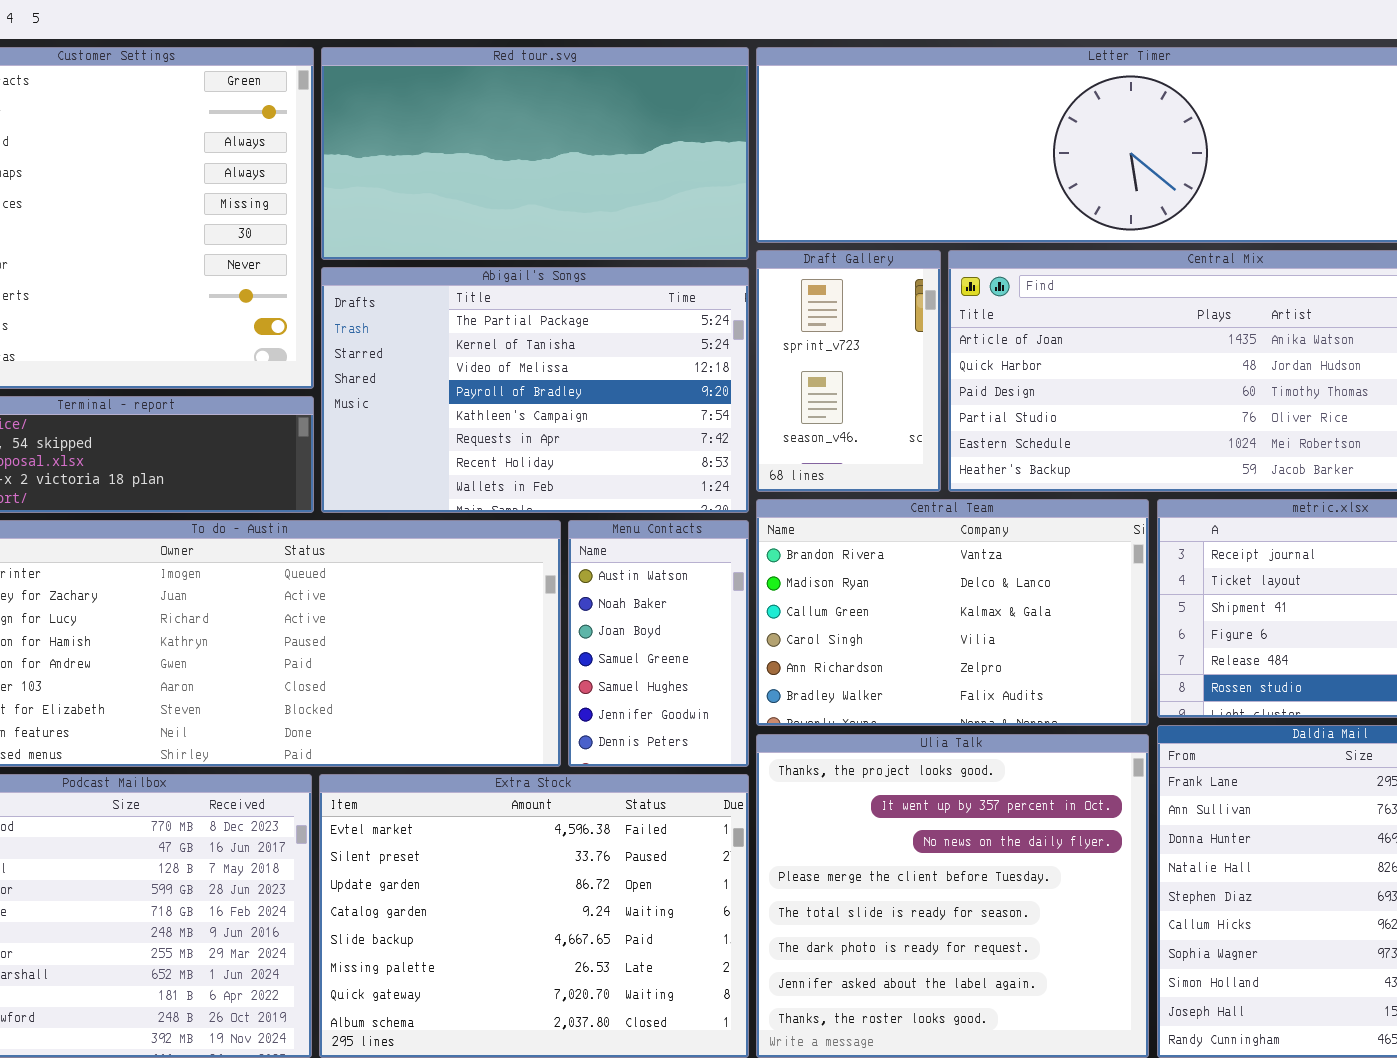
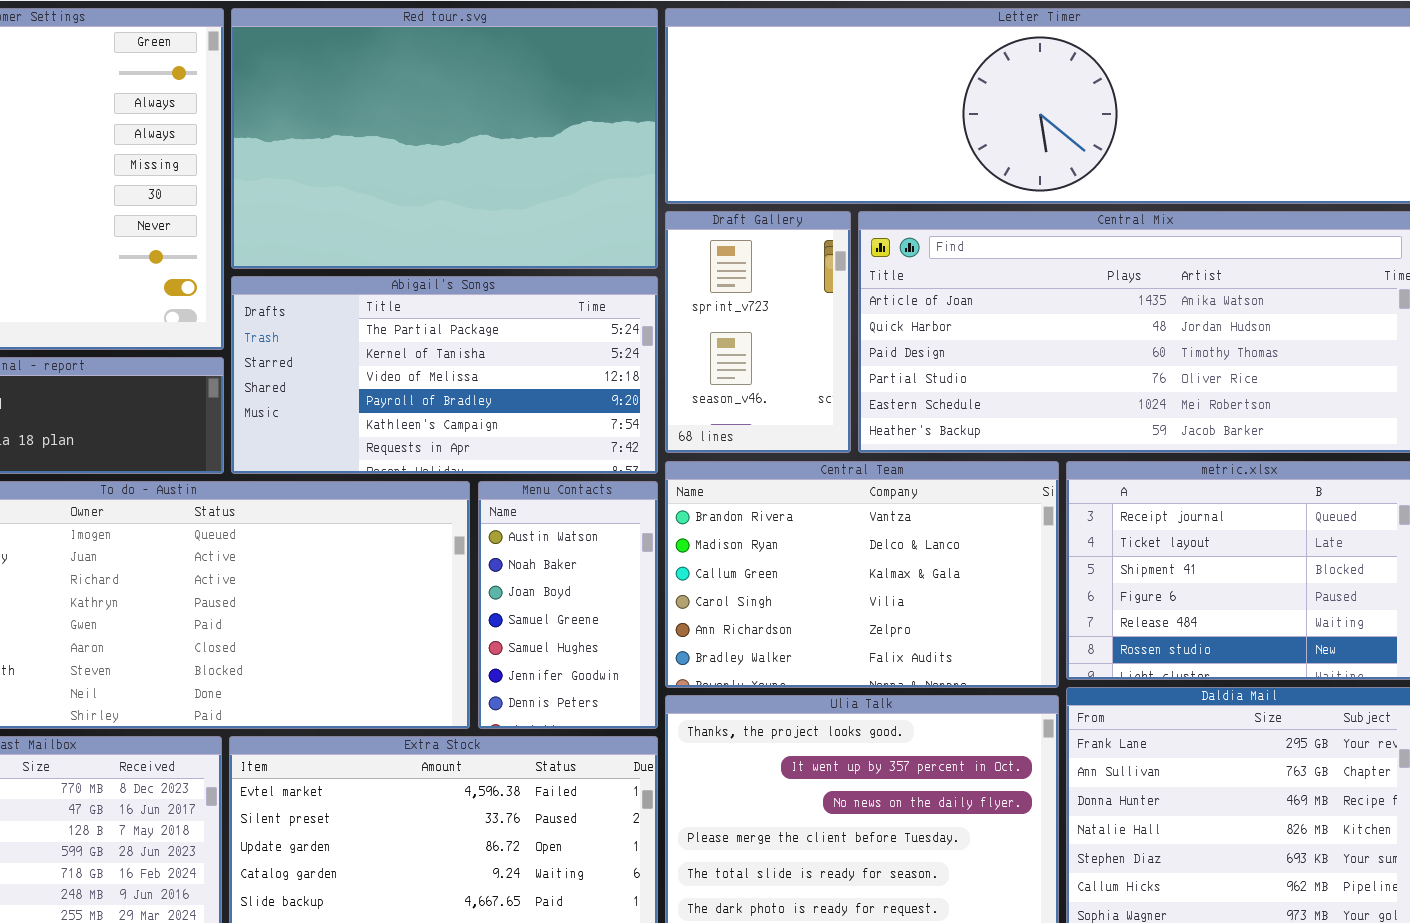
Red tour.svg: [321,47,749,260] -> [231,8,658,269], resized
Abigail's Songs: [321,267,749,513] -> [231,276,658,474], resized

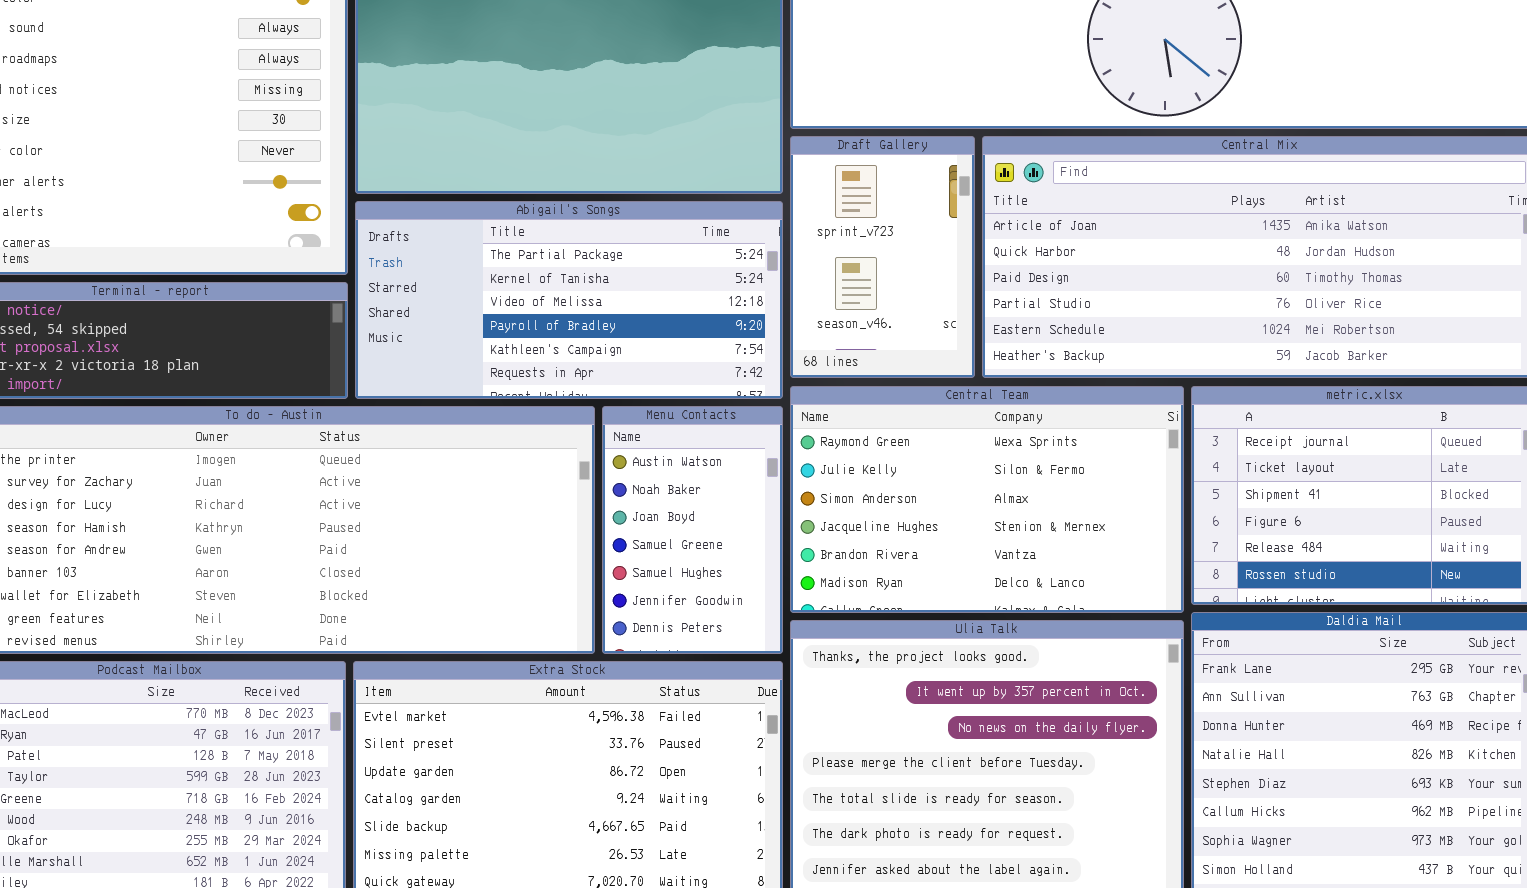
Central Team: [665,461,1059,688] -> [790,386,1184,613], scrolled up 4 rows

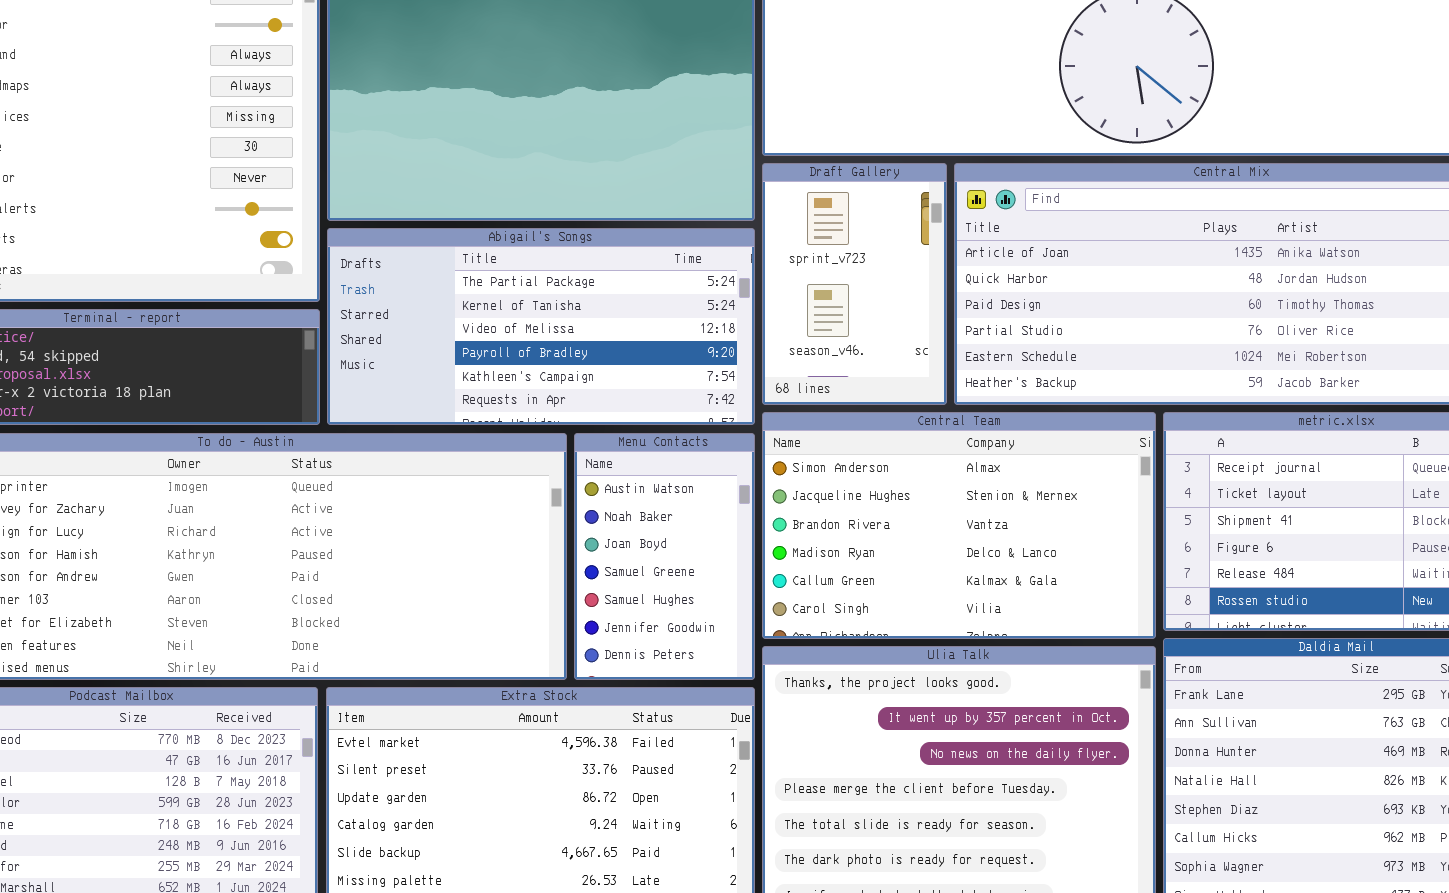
Central Team: [790,386,1184,613] -> [762,412,1156,639], scrolled down 2 rows

